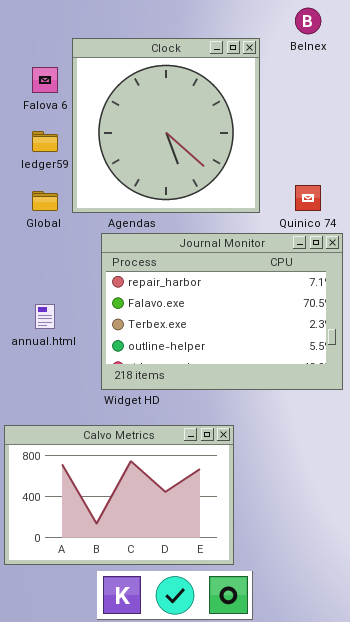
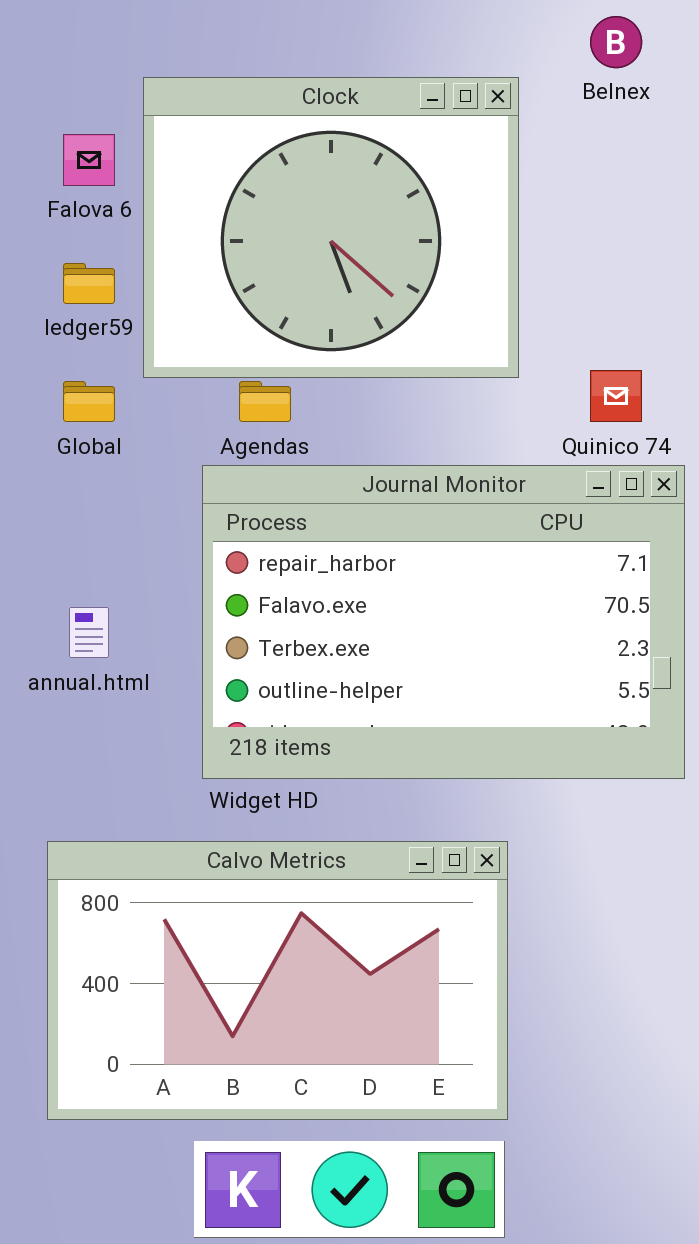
Clock: [72,38,260,213] -> [143,77,519,378], resized
Calvo Metrics: [4,425,234,565] -> [47,841,508,1120], moved

